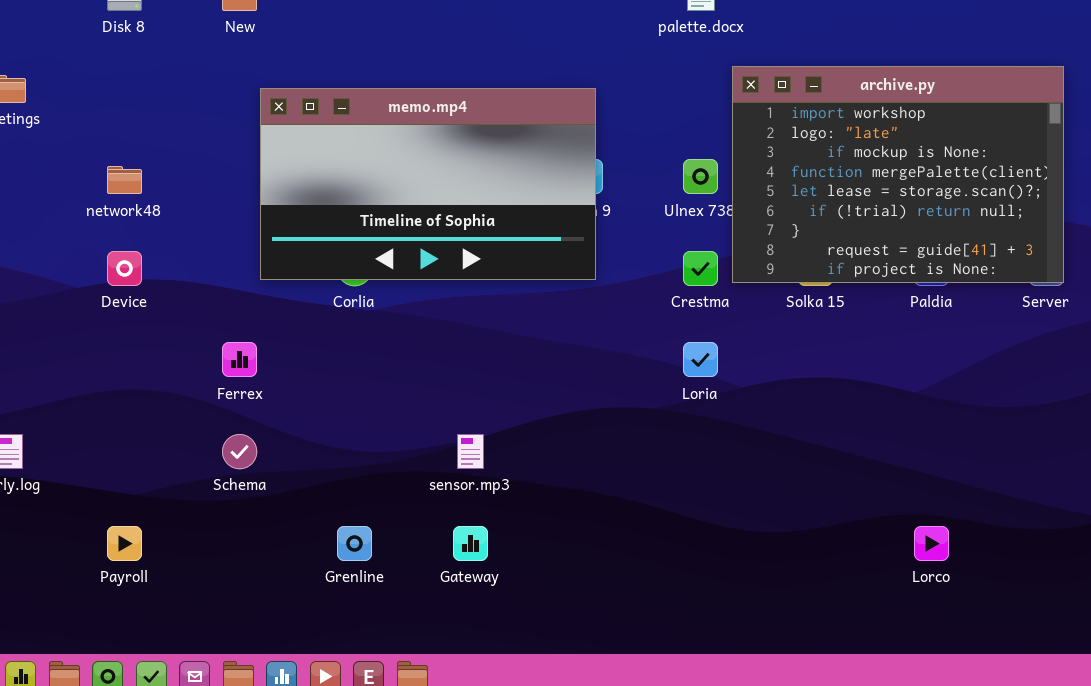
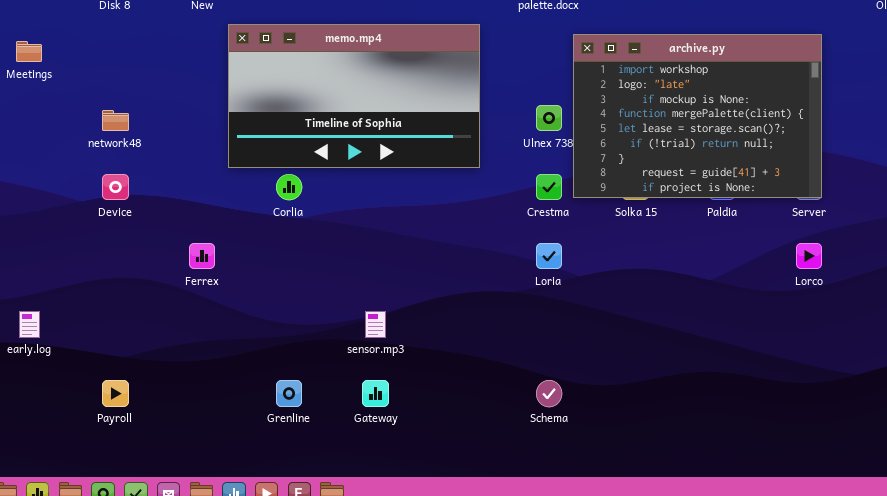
memo.mp4: [260,88,596,280] -> [228,24,480,168], moved
Schema: [222,434,257,469] -> [536,380,562,407], moved
Lorco: [914,526,949,561] -> [796,243,822,269], moved

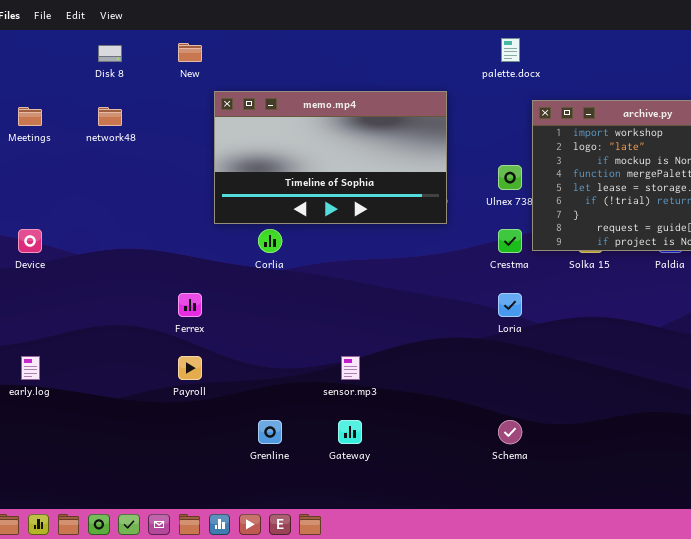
network48: [102,110,129,131] -> [98,107,122,126], moved
Device: [102,174,129,200] -> [18,229,42,253], moved
Payroll: [102,380,129,407] -> [178,356,202,380], moved

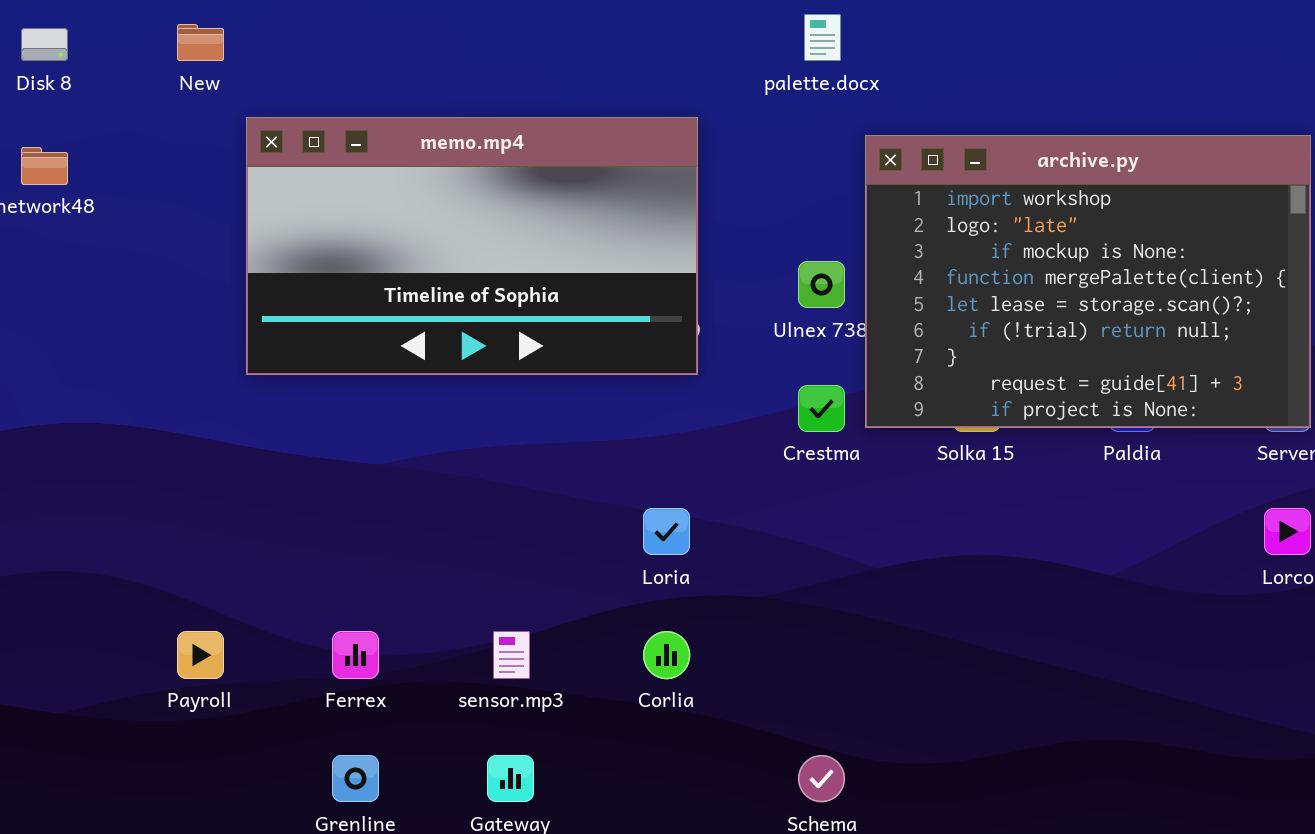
Corlia: [258,229,282,253] -> [643,631,690,679], moved
Ferrex: [178,293,202,317] -> [332,631,379,679], moved
Loria: [498,293,522,317] -> [643,508,690,555], moved

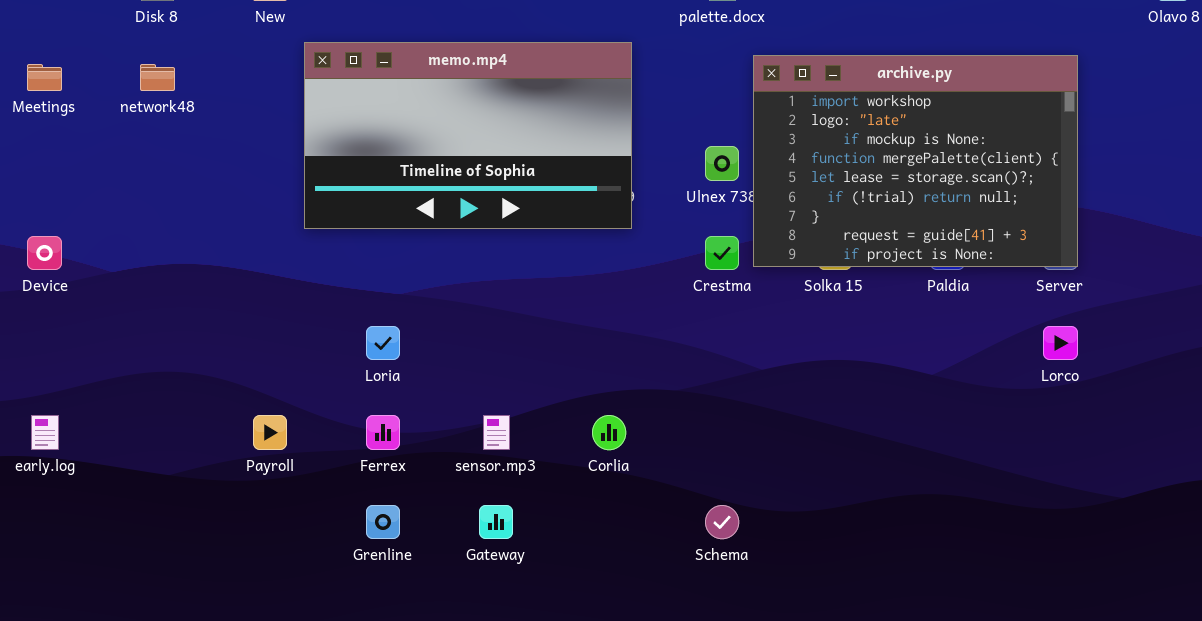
Loria: [643,508,690,555] -> [366,326,400,360], moved

